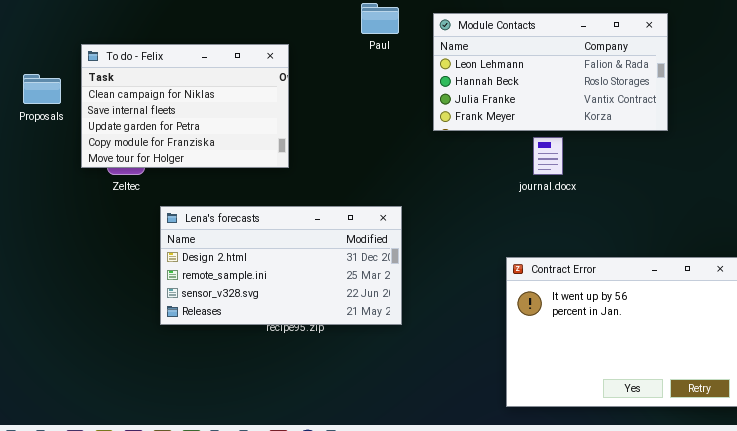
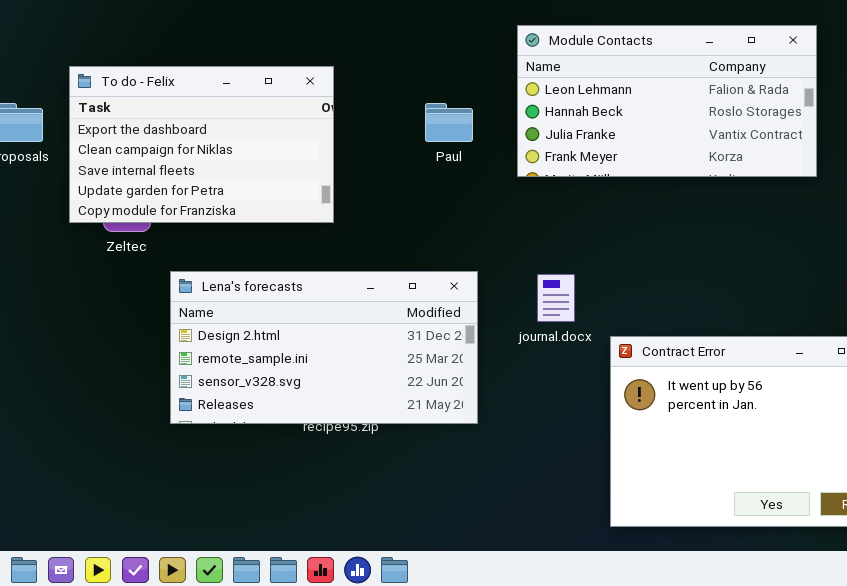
Paul: [361,3,399,34] -> [425,103,473,142], moved
To do - Felix: [81,44,289,168] -> [69,66,334,223], scrolled up 1 row
journal.docx: [533,137,563,175] -> [537,274,575,322], moved

